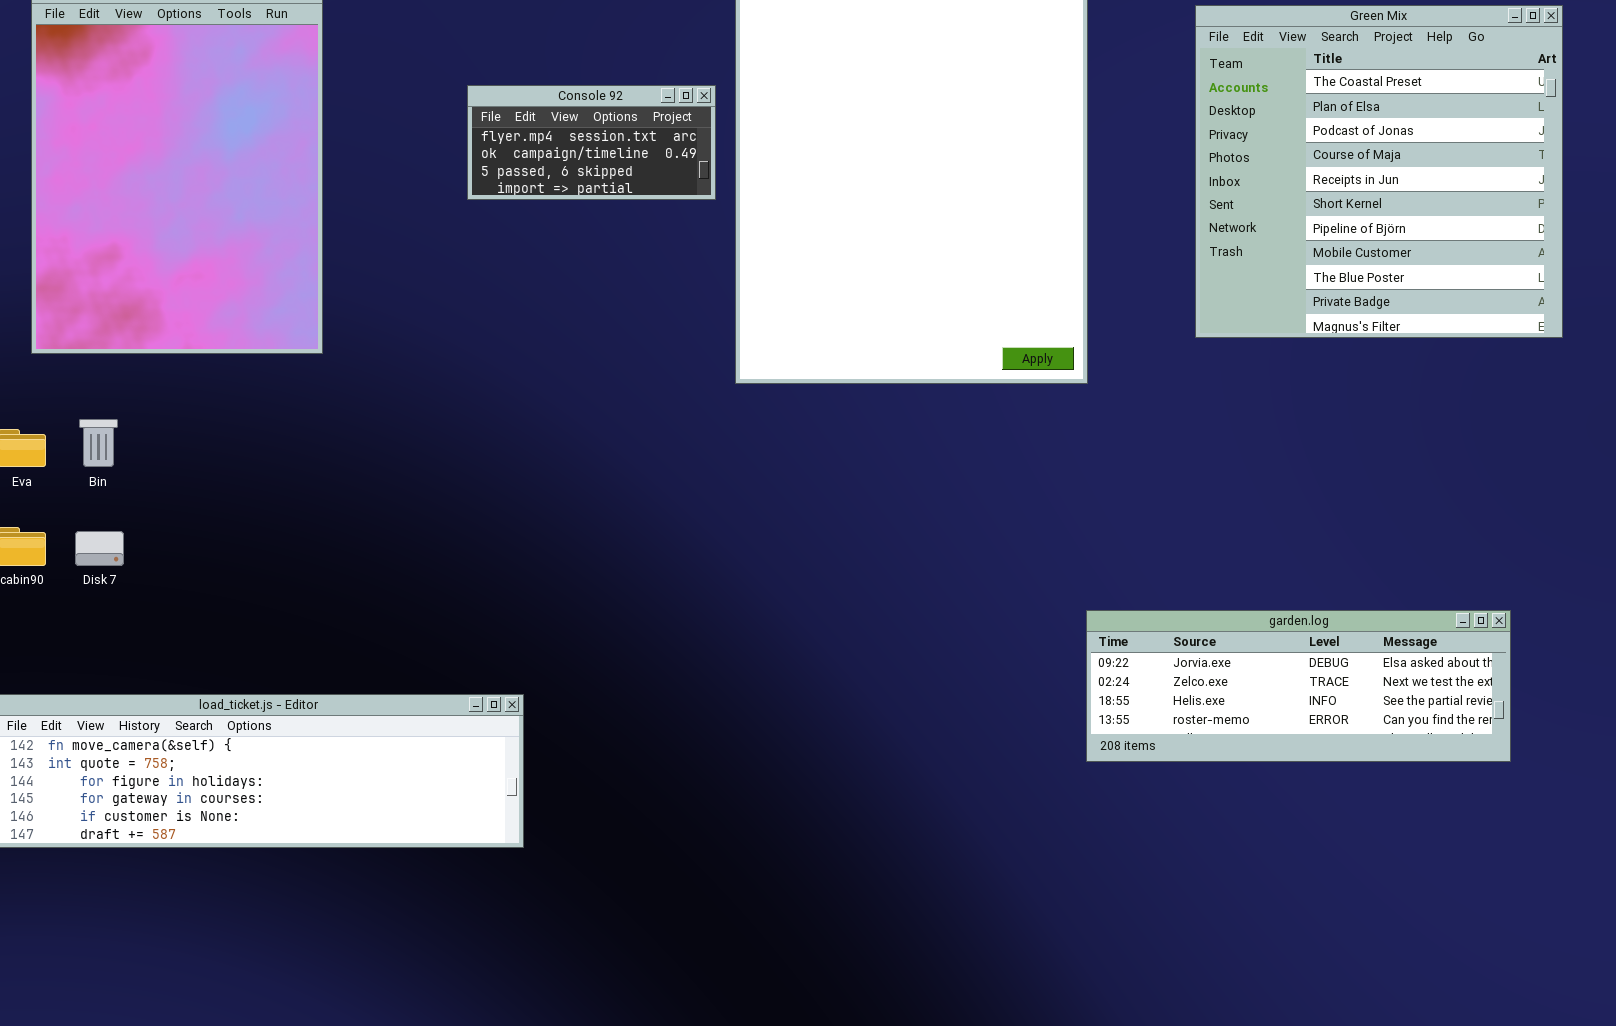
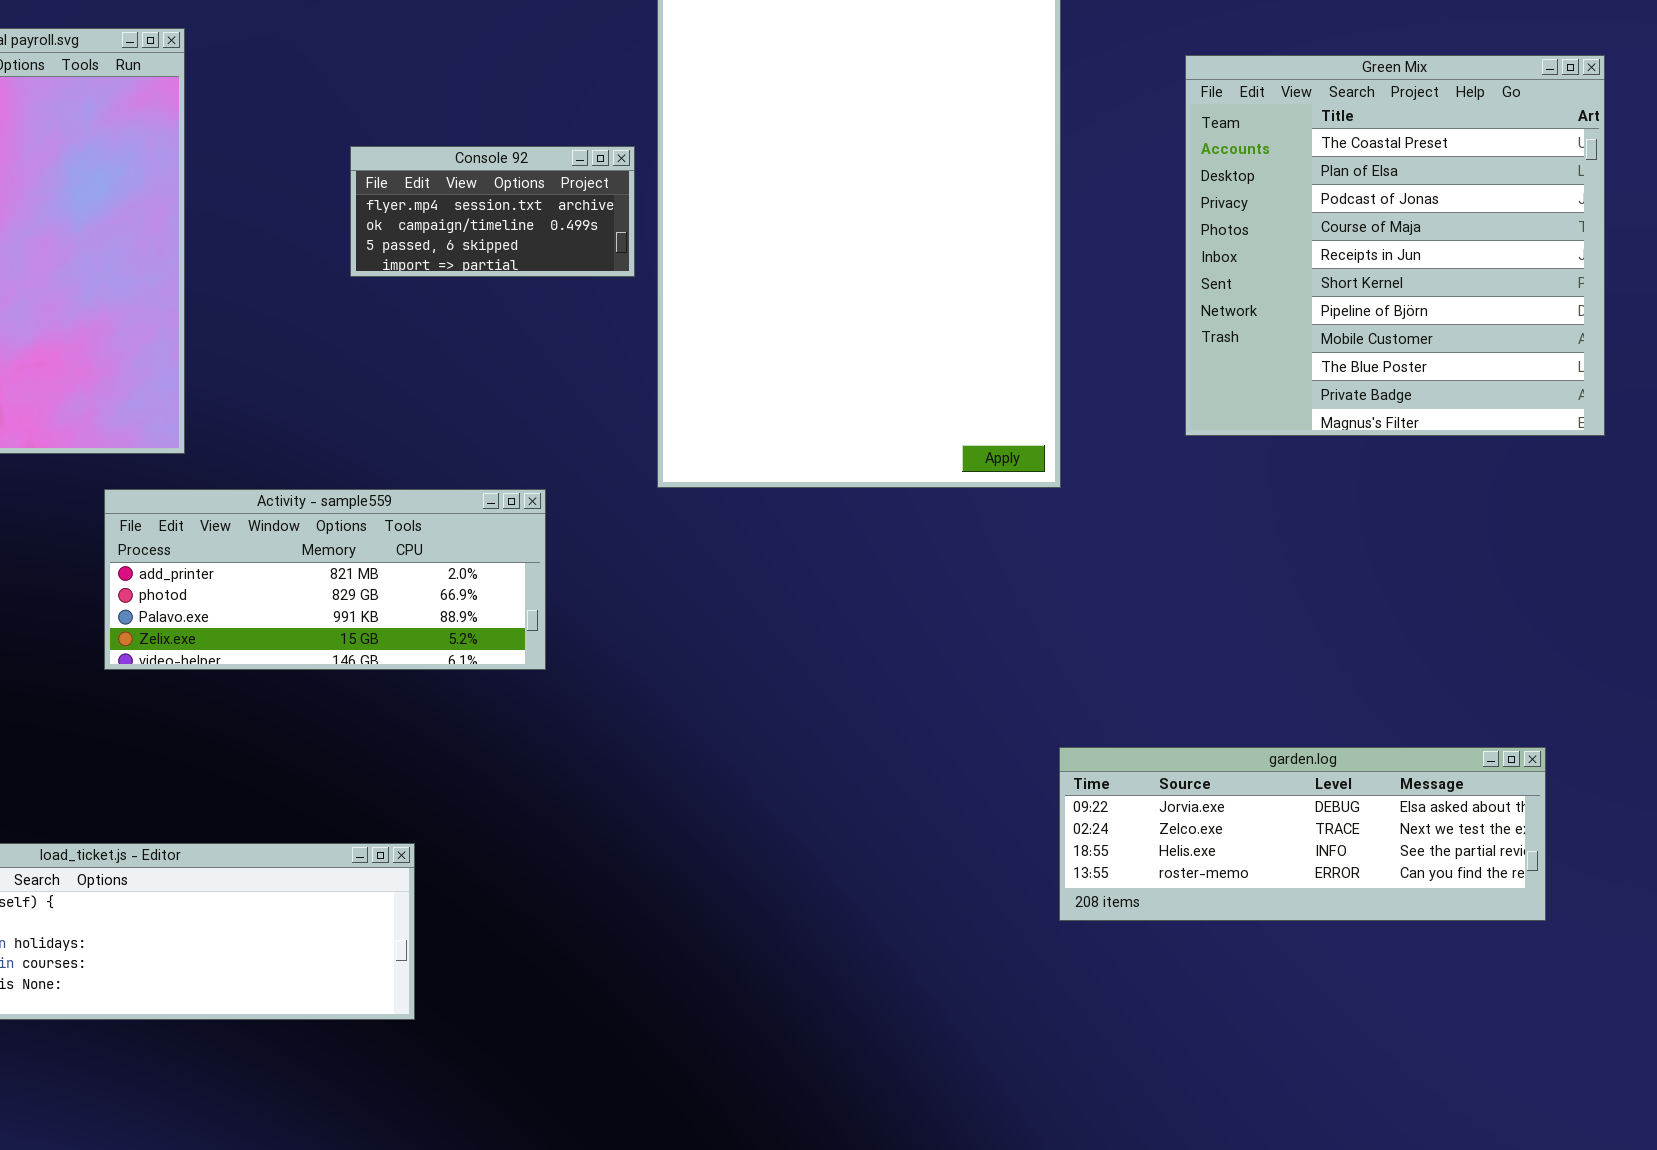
Activity - sample559: none -> [104,489,546,670], opened

